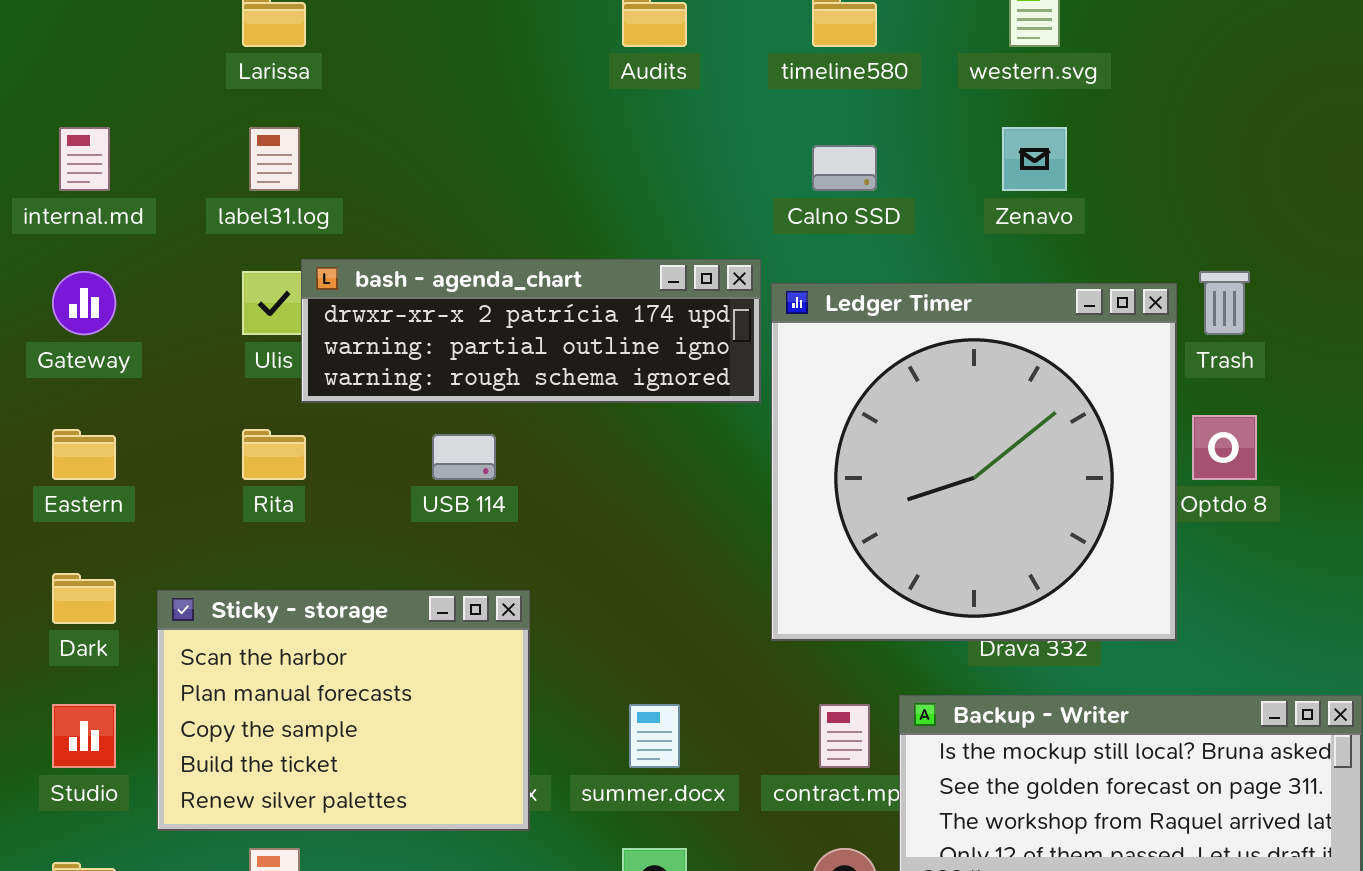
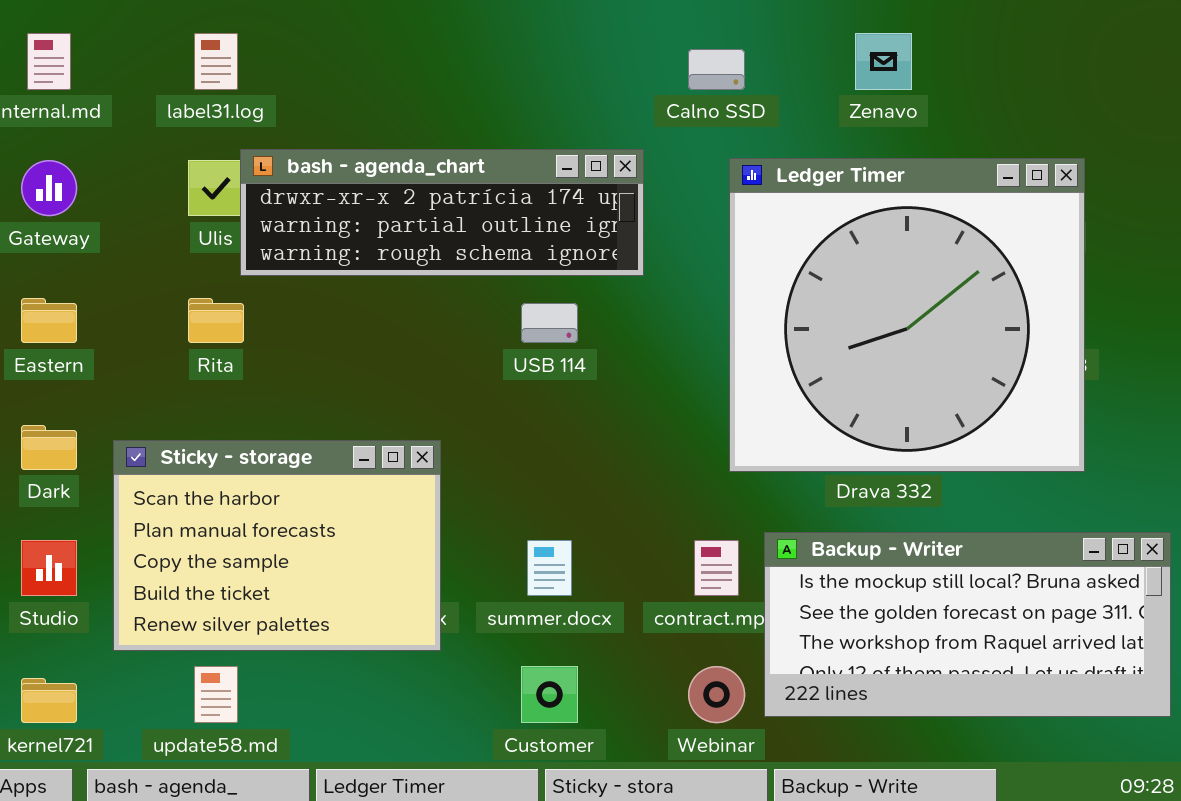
Ledger Timer: [771,283,1177,641] -> [729,158,1085,472], moved
USB 114: [432,434,496,480] -> [521,303,578,343], moved

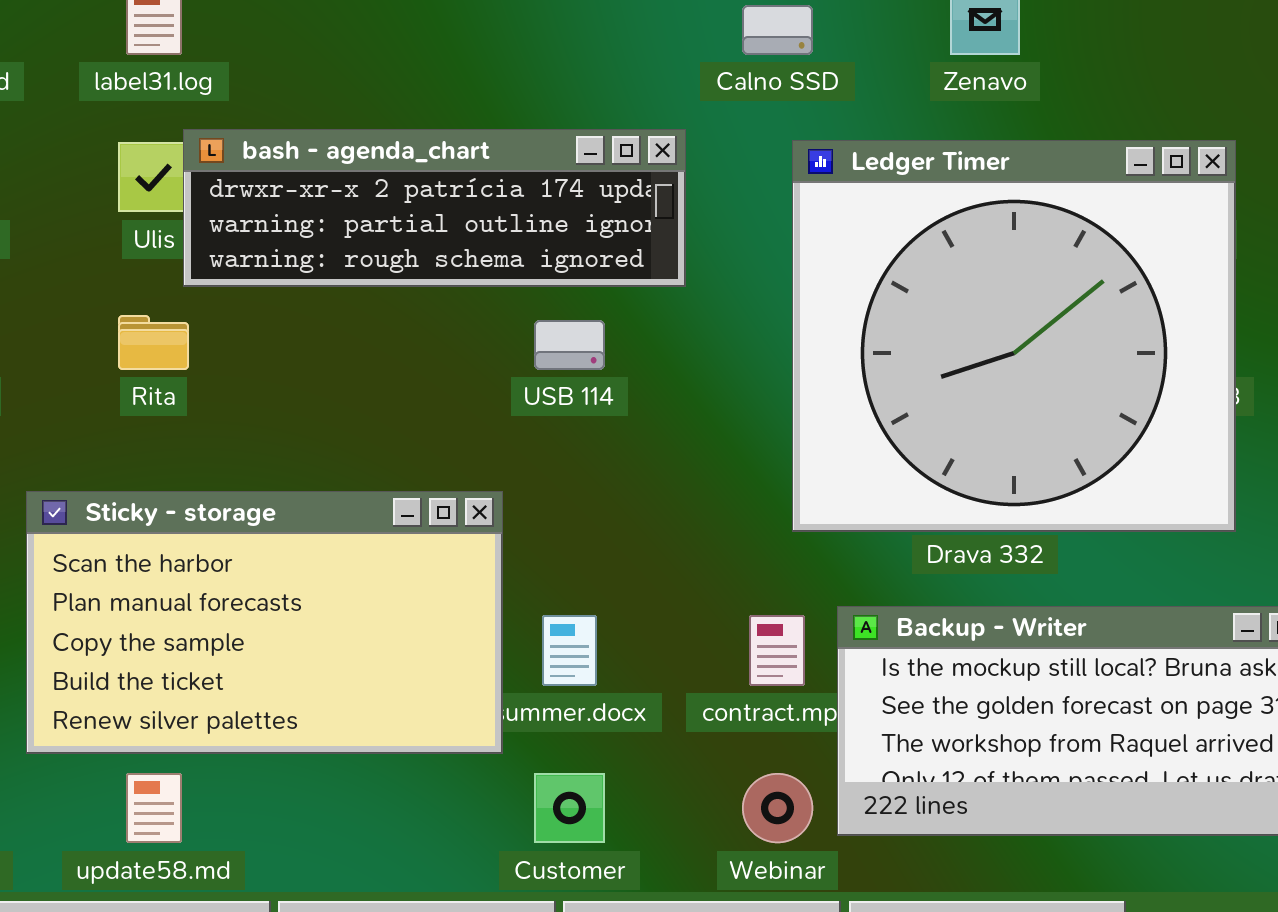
Sticky - storage: [113,440,441,651] -> [26,491,503,754], resized

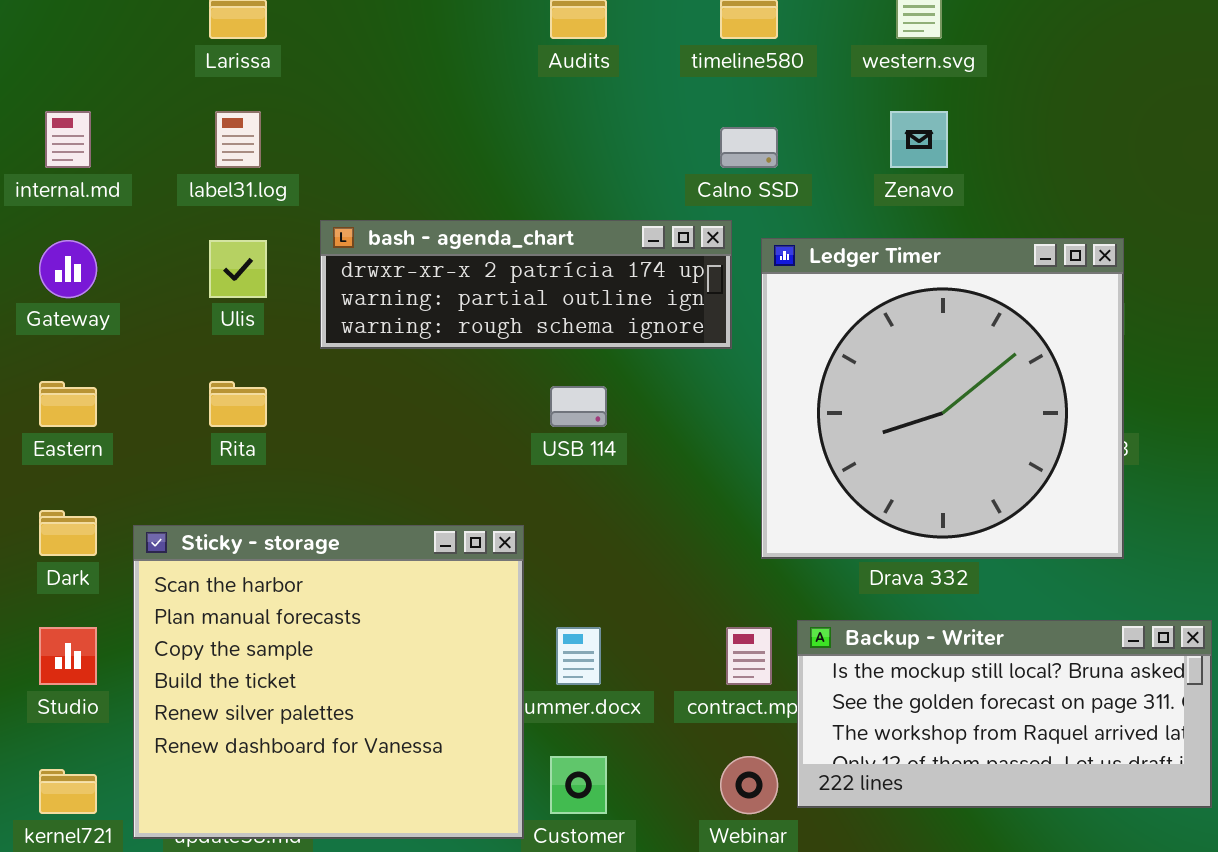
bash - agenda_chart: [183,129,686,287] -> [320,220,732,349], moved
Sticky - storage: [26,491,503,754] -> [133,525,524,839], resized

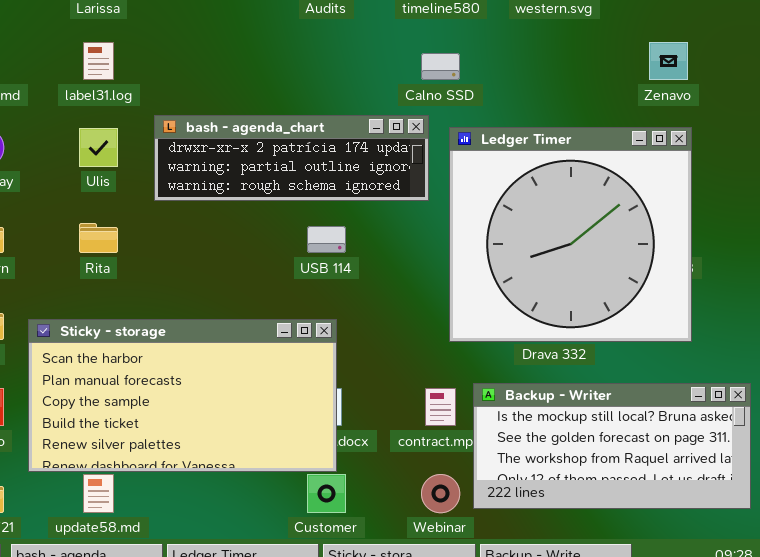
Zenavo: [890,111,948,168] -> [649,42,688,80], moved
Sticky - storage: [133,525,524,839] -> [28,319,337,472], resized

